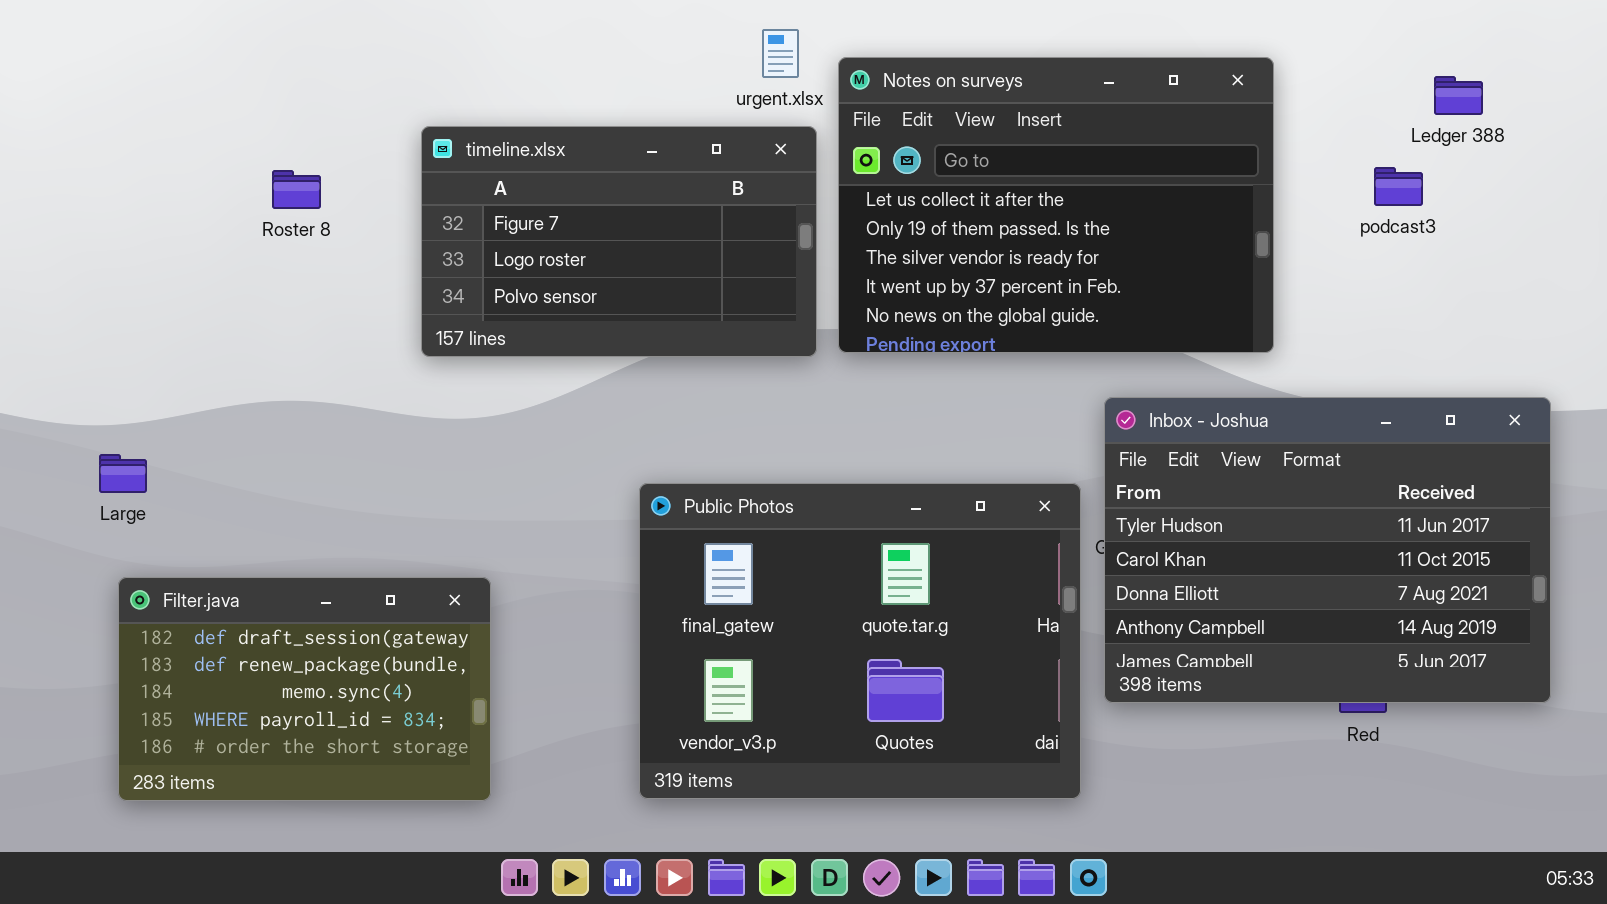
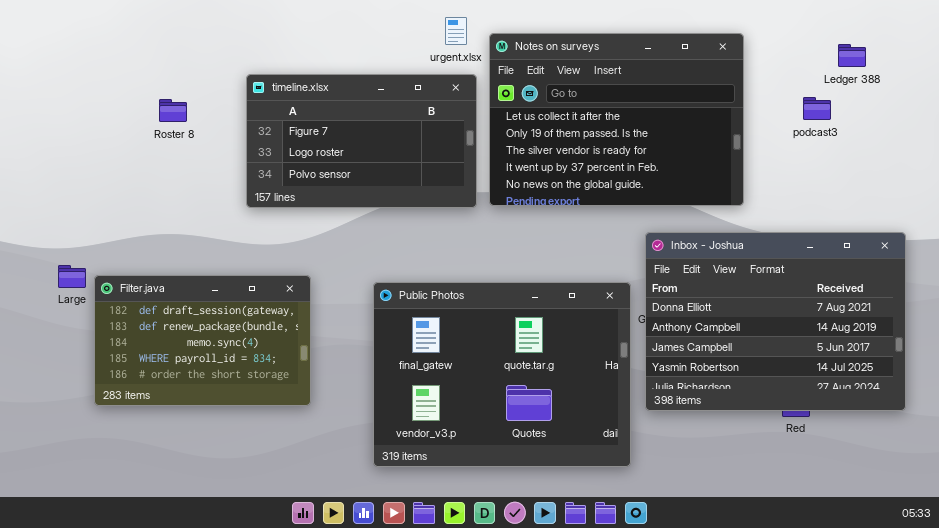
Inbox - Joshua: [1104,397,1551,703] -> [645,232,906,411], scrolled down 2 rows
Filter.java: [118,577,491,801] -> [94,275,311,406], moved

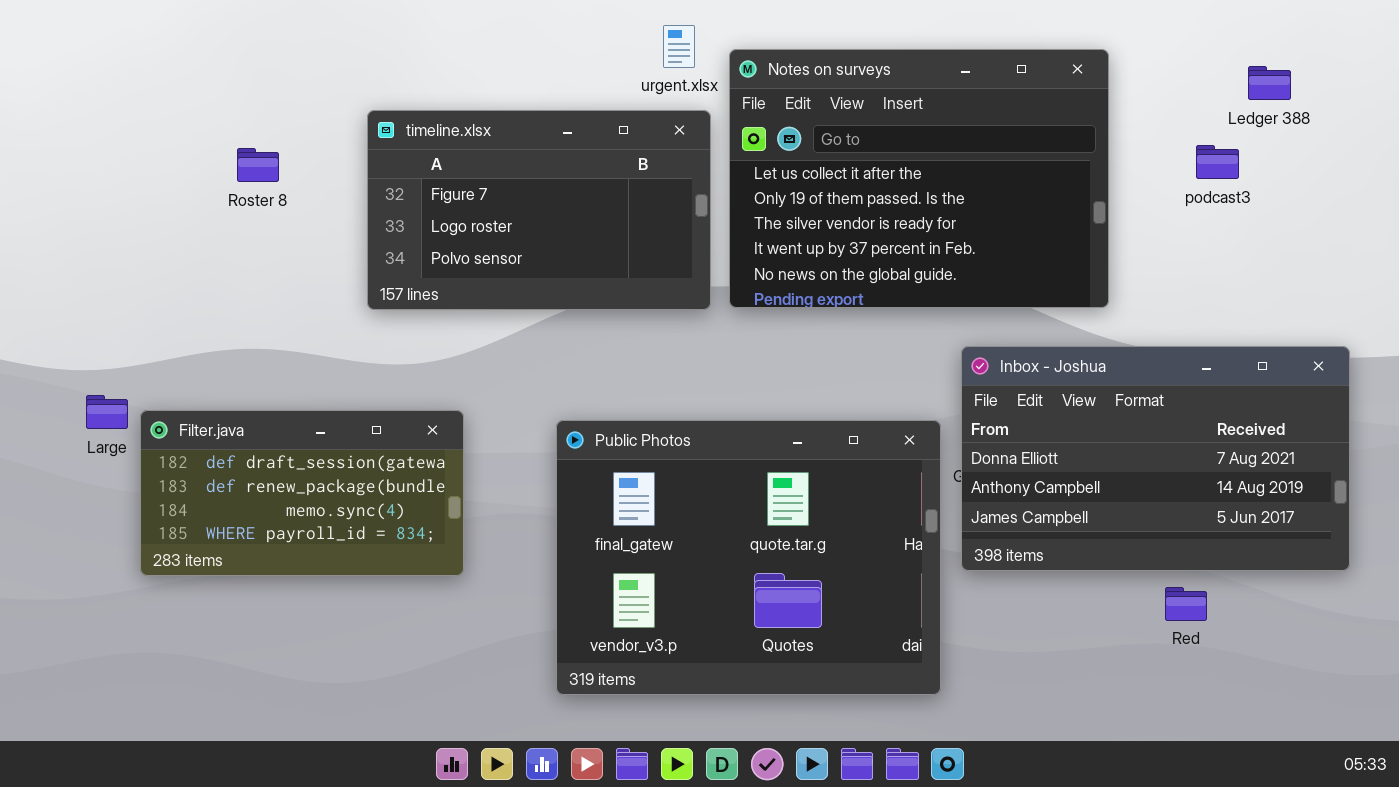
Inbox - Joshua: [645,232,906,411] -> [961,346,1350,571], resized
Filter.java: [94,275,311,406] -> [140,410,464,576], resized

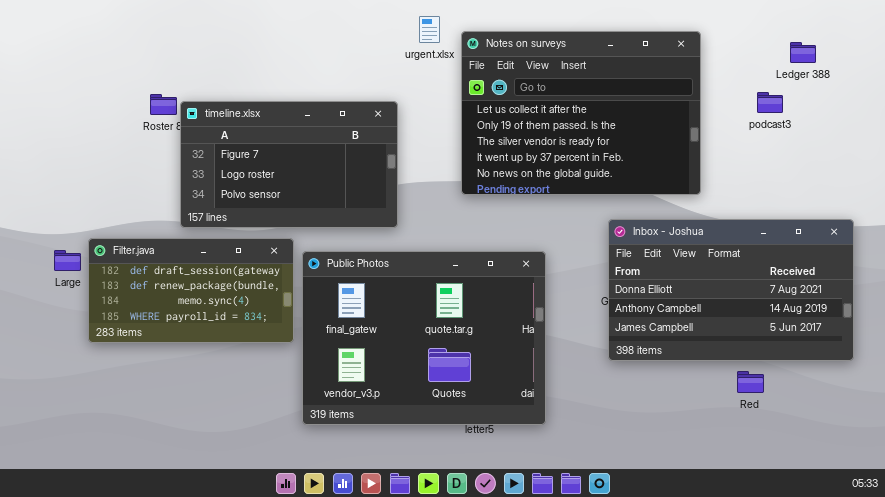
timeline.xlsx: [367,110,711,310] -> [180,101,398,228], moved
Filter.java: [140,410,464,576] -> [88,238,294,343], moved
Public Photos: [556,420,941,695] -> [302,251,546,425], moved

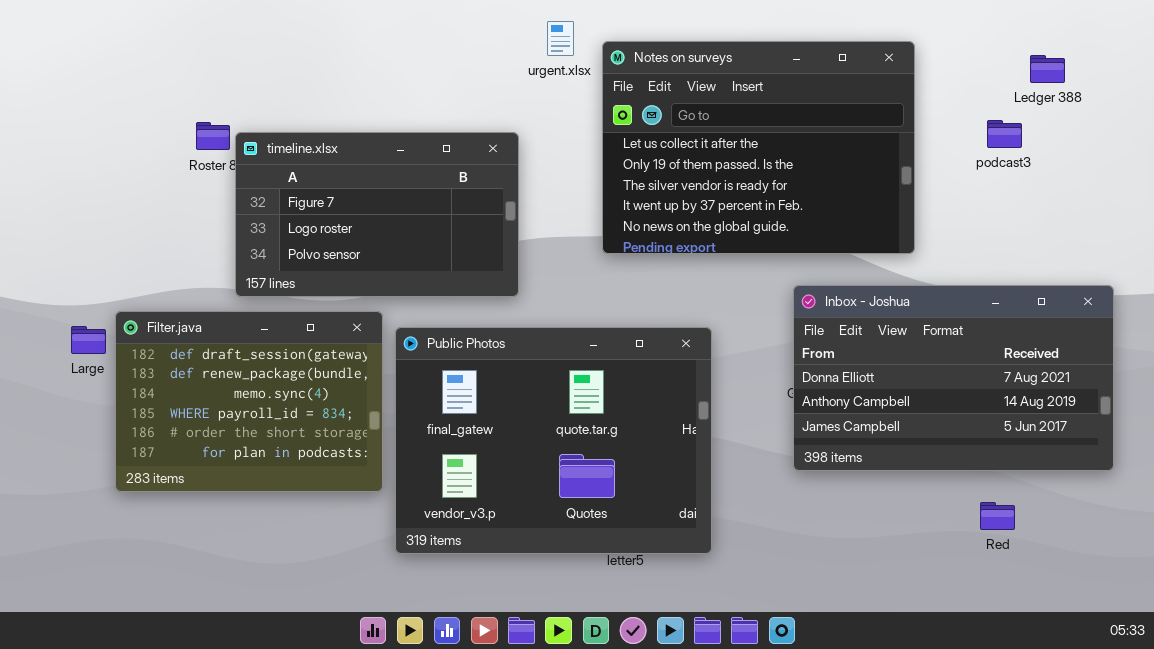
Filter.java: [88,238,294,343] -> [115,311,383,492], resized
Red: [737,371,764,393] -> [980,502,1015,530], moved

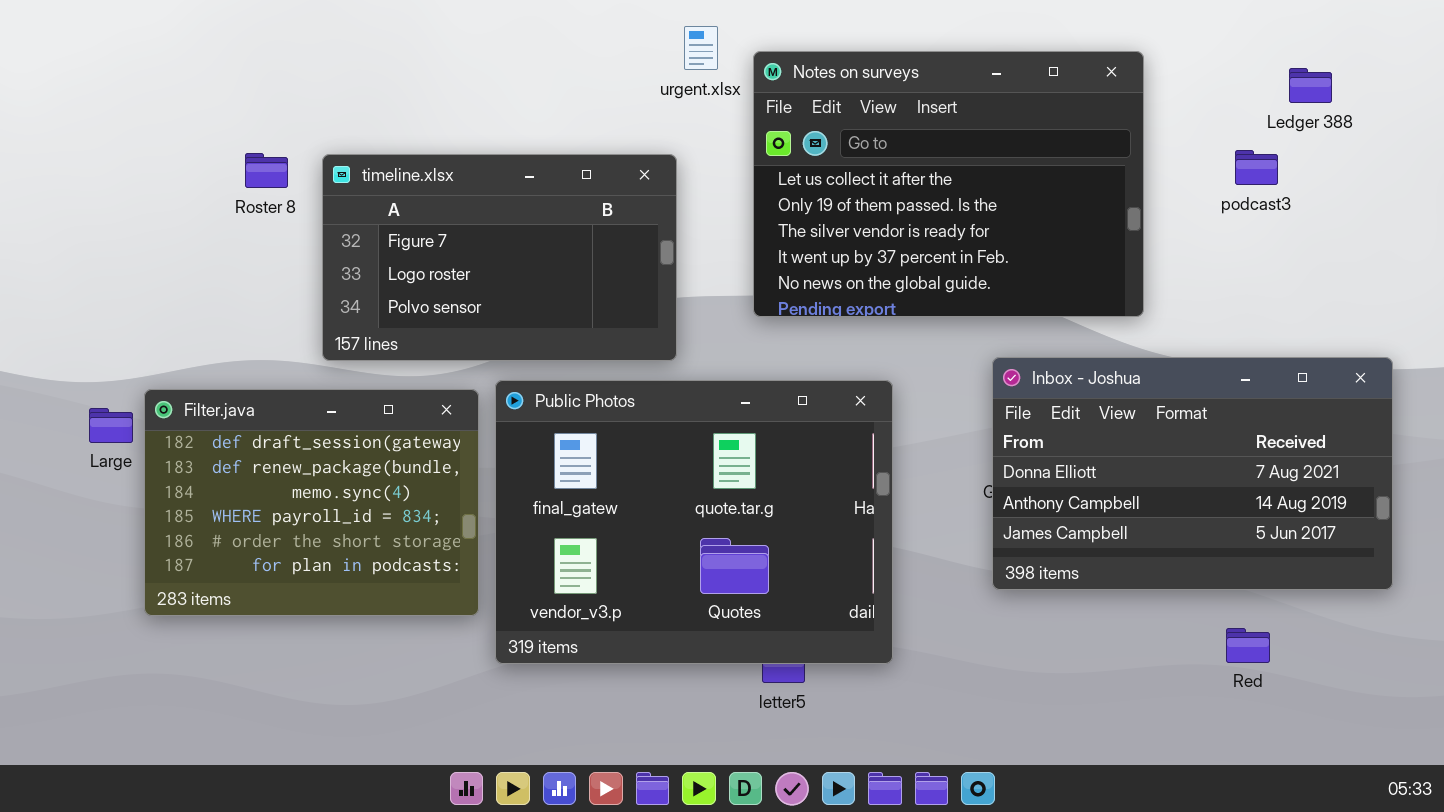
timeline.xlsx: [235,132,519,297] -> [322,154,677,361], moved
Public Photos: [395,327,712,554] -> [495,380,893,664], moved

